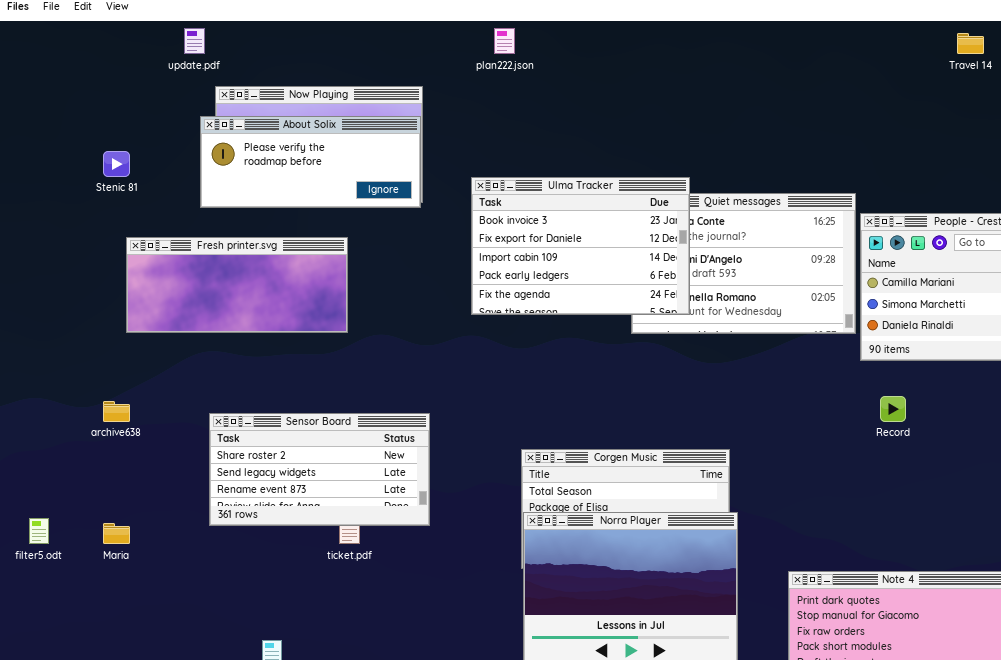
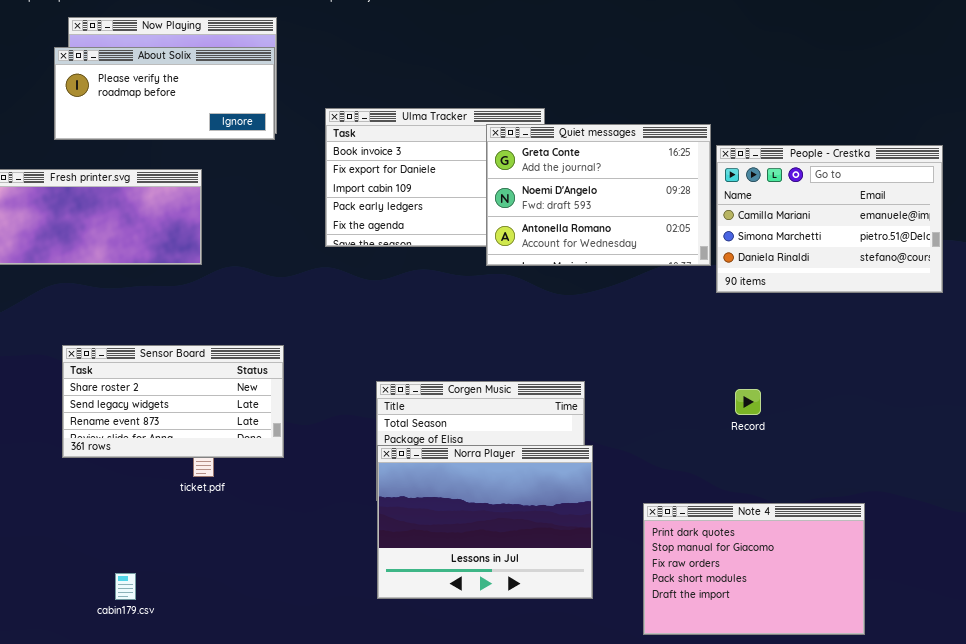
Quiet messages: [631,193,856,334] -> [486,124,711,266], raised
Record: [880,396,906,422] -> [735,389,761,415], moved

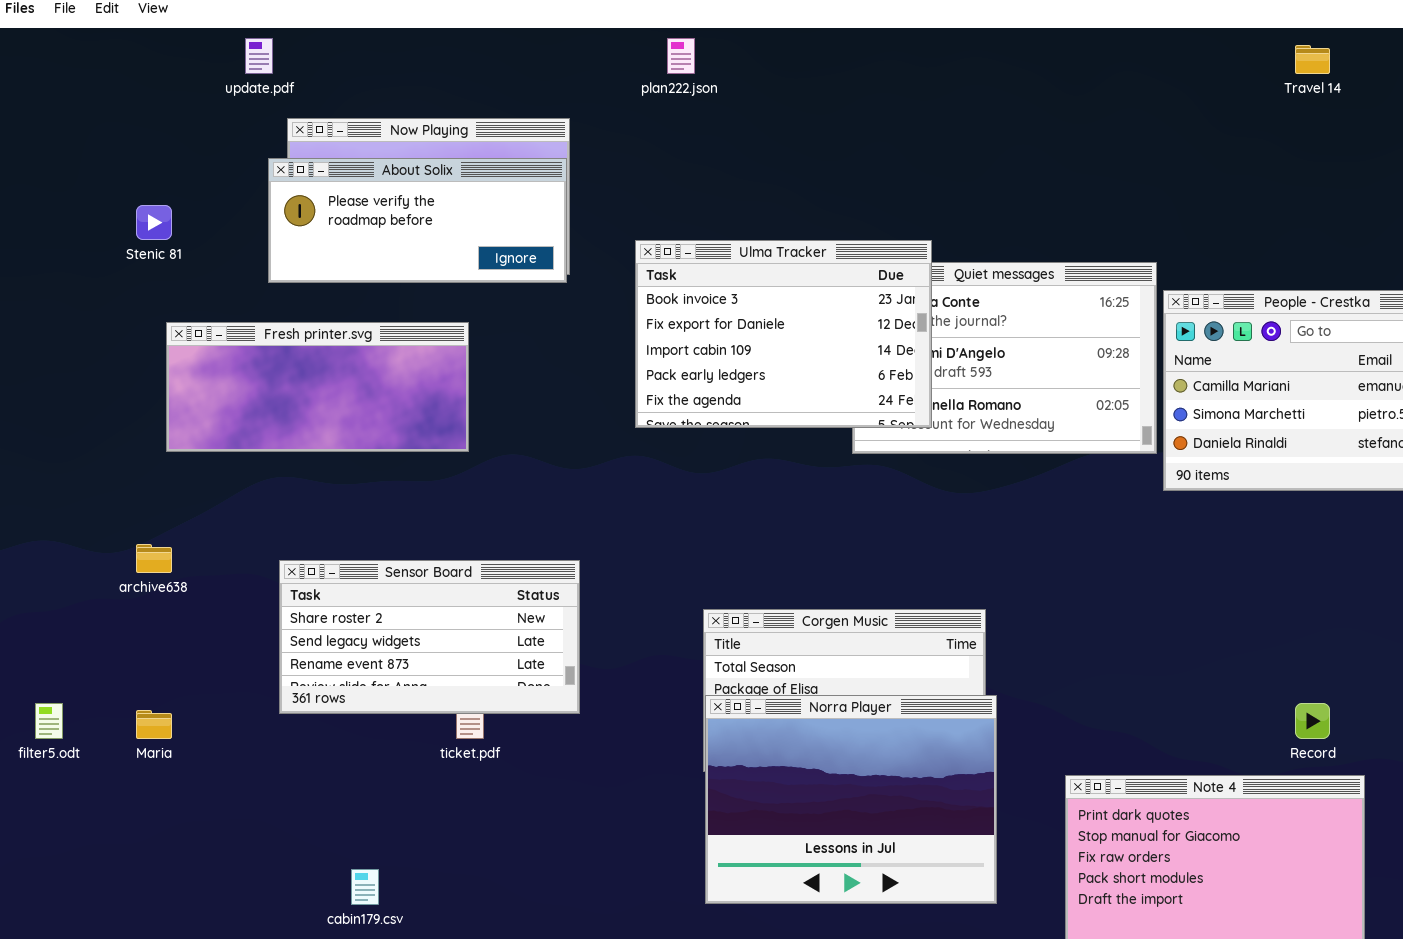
Ulma Tracker: [325,108,545,247] -> [635,240,932,428], raised
Record: [735,389,761,415] -> [1295,703,1330,739], moved

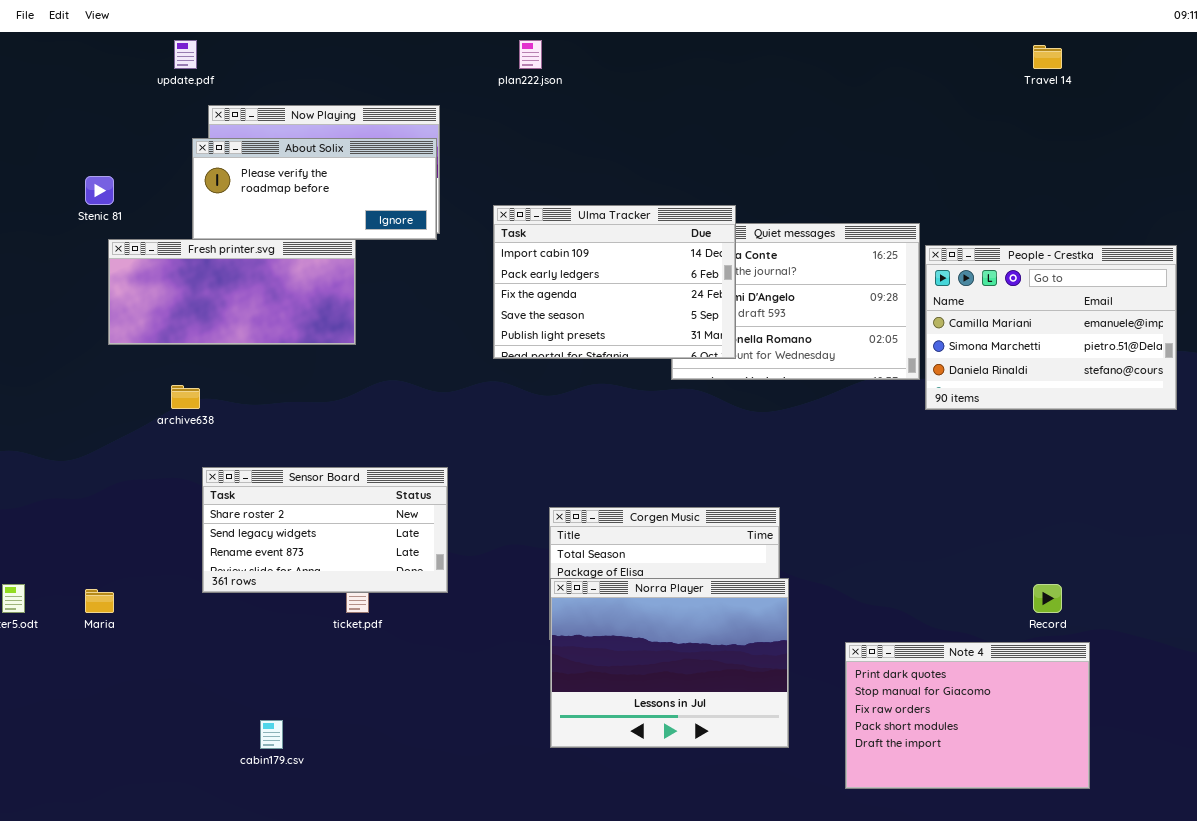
Ulma Tracker: [635,240,932,428] -> [493,205,736,359], scrolled down 2 rows
Fresh printer.svg: [166,322,469,452] -> [108,239,356,345], moved
archive638: [136,544,172,573] -> [171,385,200,409], moved

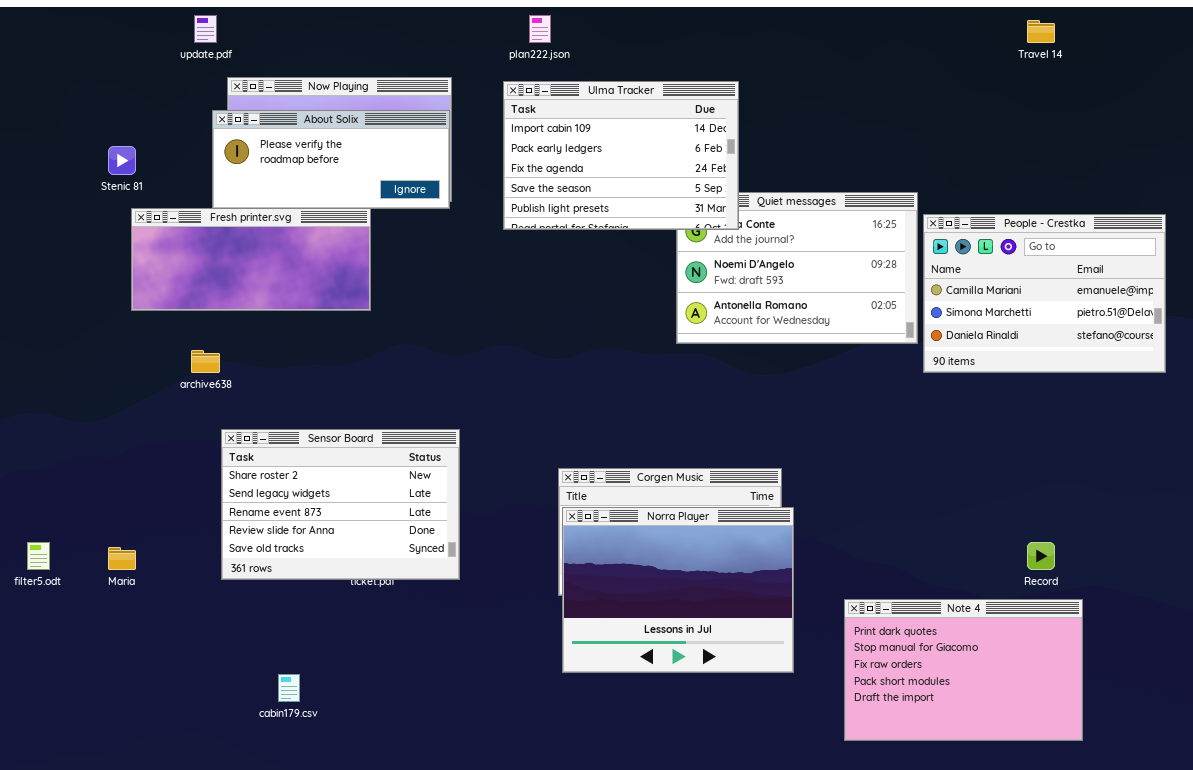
Ulma Tracker: [493,205,736,359] -> [503,81,739,230], moved
Sensor Board: [202,467,448,593] -> [221,429,460,580], resized
Norra Player: [550,578,789,748] -> [562,507,794,673], moved

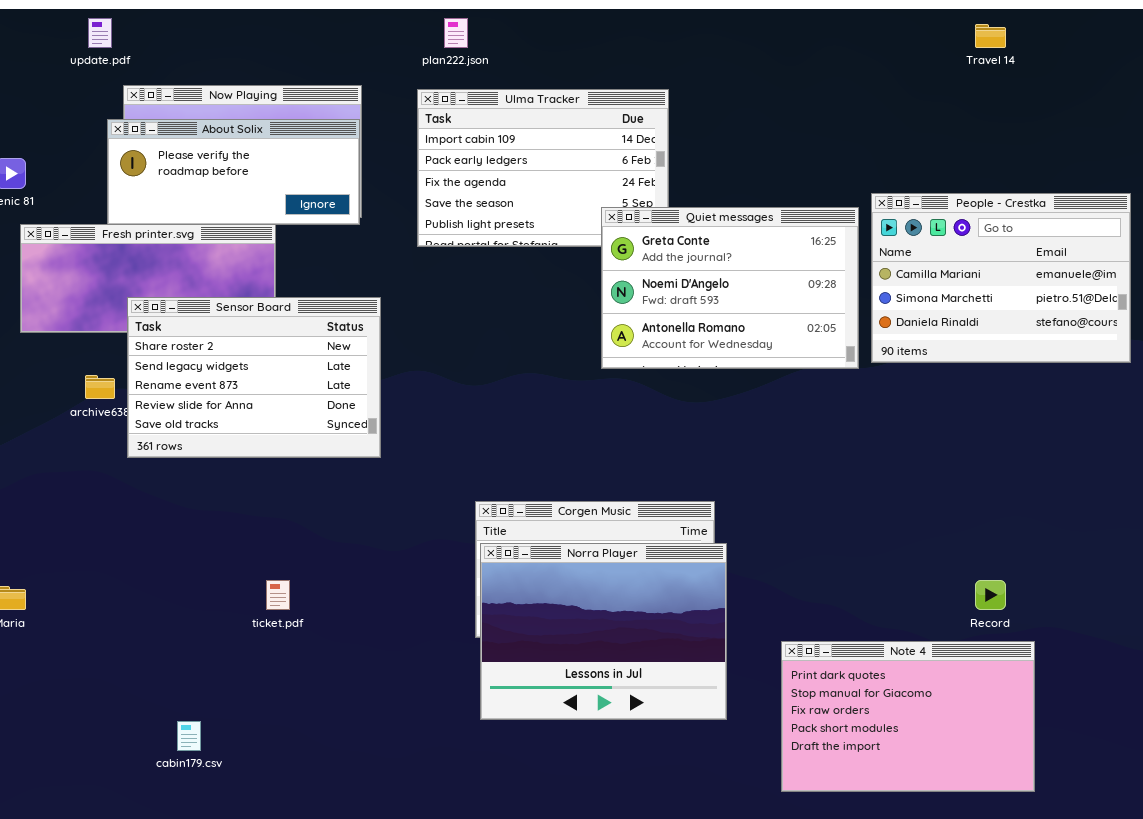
Quiet messages: [676,192,918,344] -> [601,207,859,369], raised
People - Crestka: [923,214,1166,373] -> [871,193,1131,363], moved
Sensor Board: [221,429,460,580] -> [127,297,381,458], moved

